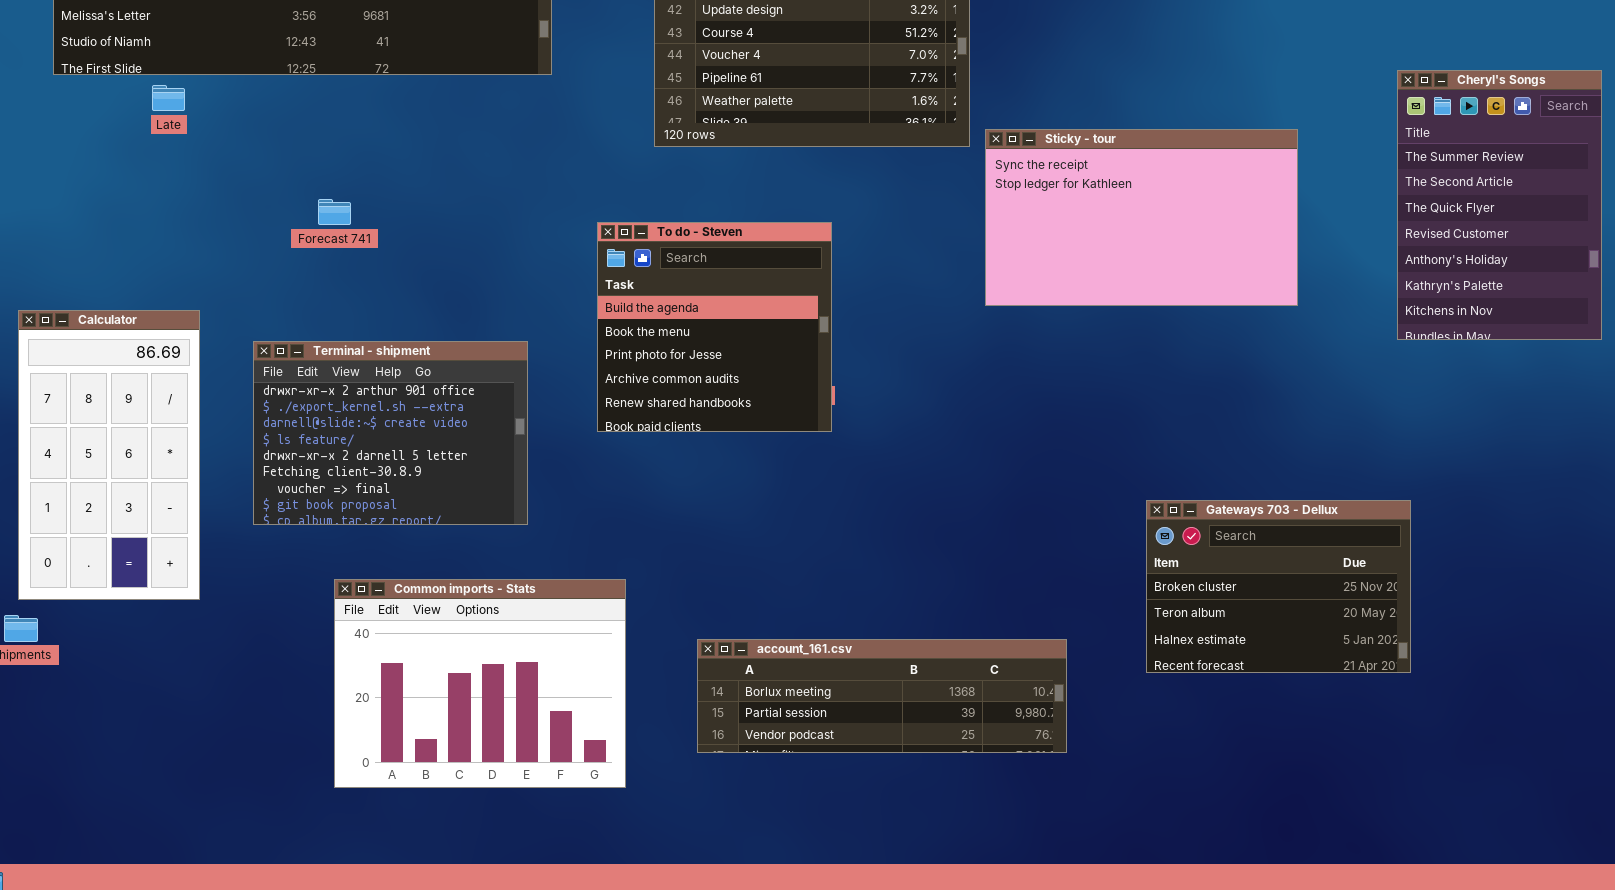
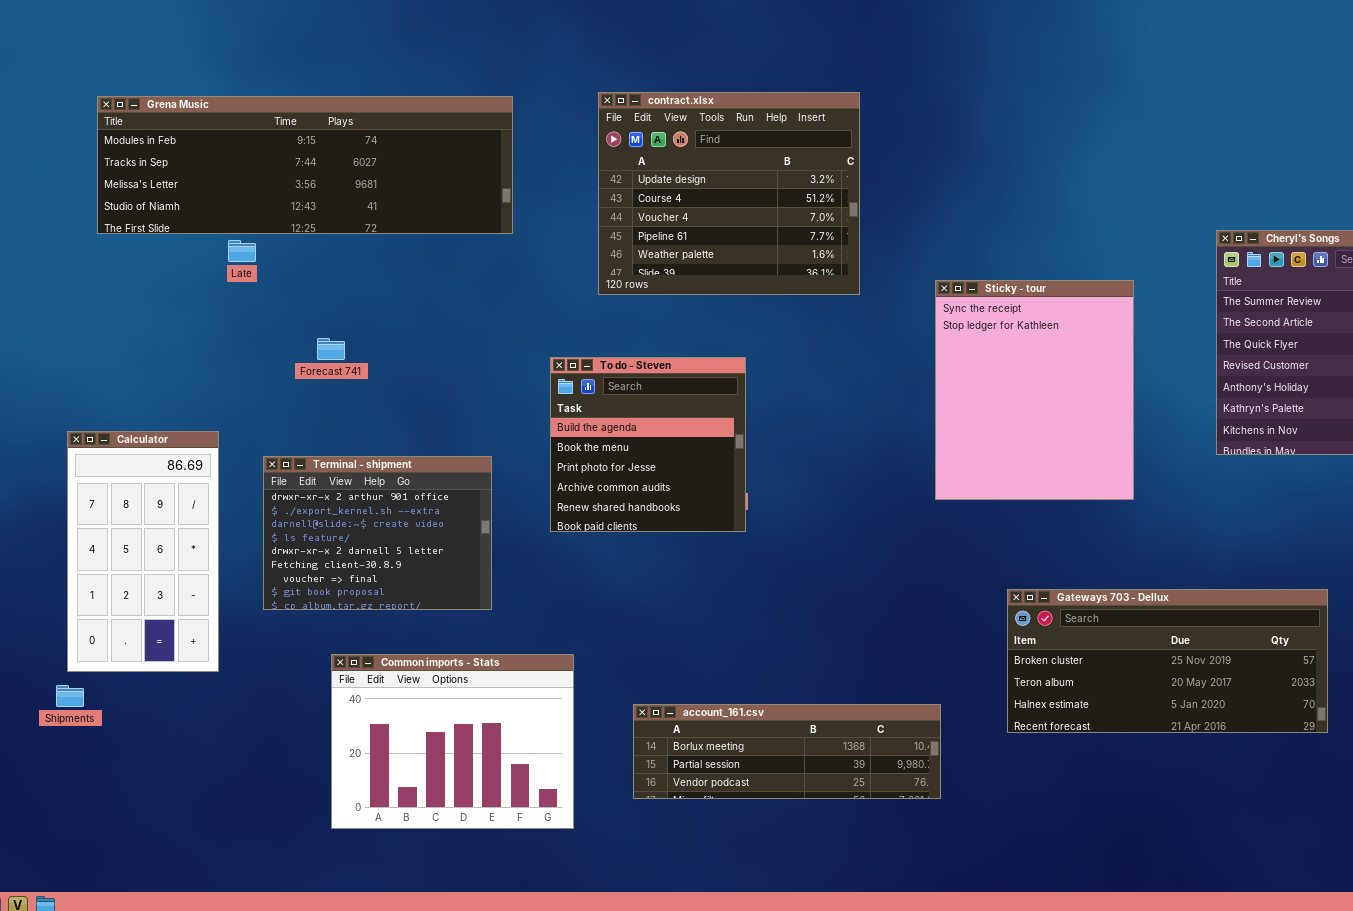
Late: [152,85,185,111] -> [228,240,256,262], moved
Sticky - tour: [985,129,1298,306] -> [935,280,1134,500], resized
Gateways 703 - Dellux: [1146,500,1411,673] -> [1007,589,1328,733], resized

